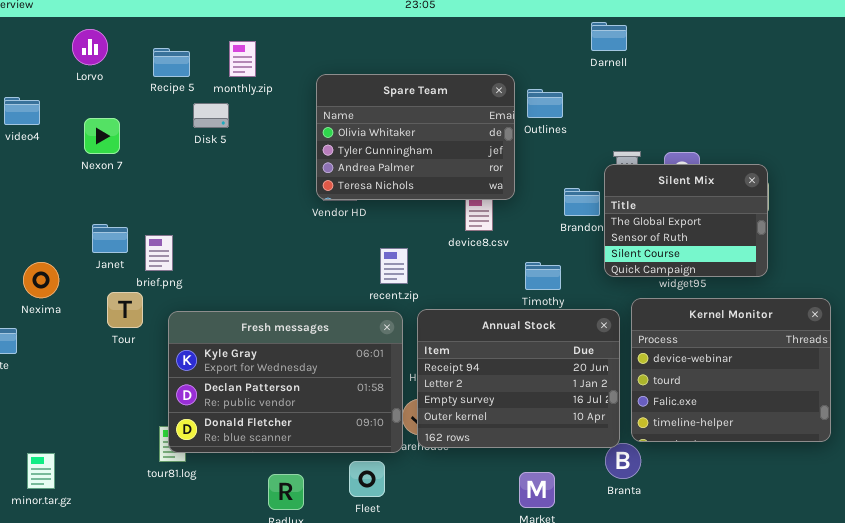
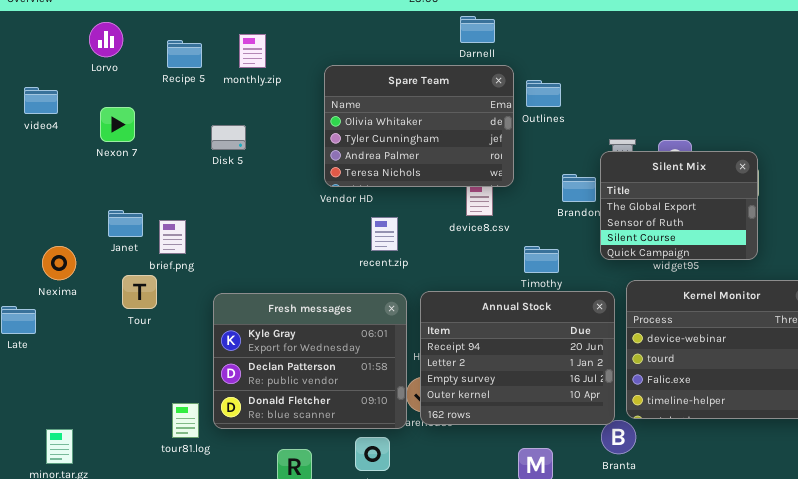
Darnell: [591,22,627,51] -> [460,16,495,43], moved
Disk 5: [193,103,229,128] -> [211,125,246,150], moved
recent.zip: [380,248,408,284] -> [371,217,398,251], moved
Fresh messages: [168,311,403,453] -> [213,293,407,429], resized

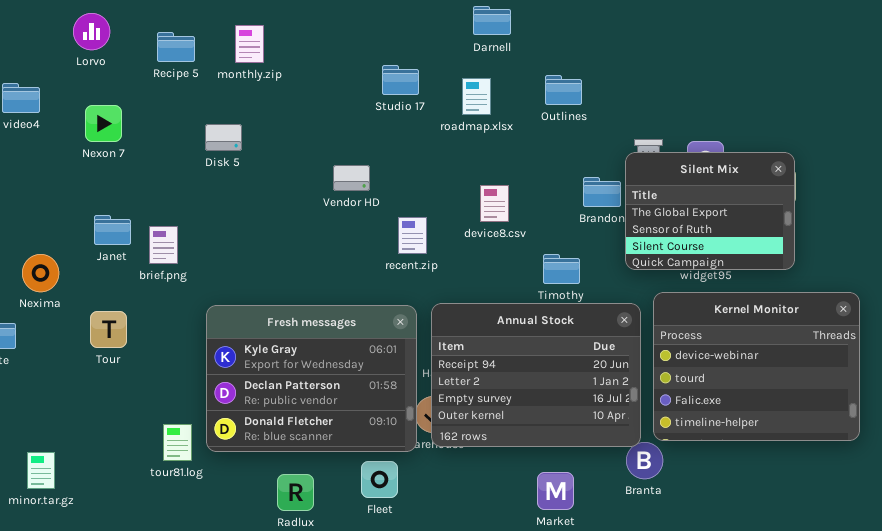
Spare Team: [324,65,514,187] -> none, closed
recent.zip: [371,217,398,251] -> [398,217,427,254], moved
Tour: [122,275,157,309] -> [90,311,127,348], moved

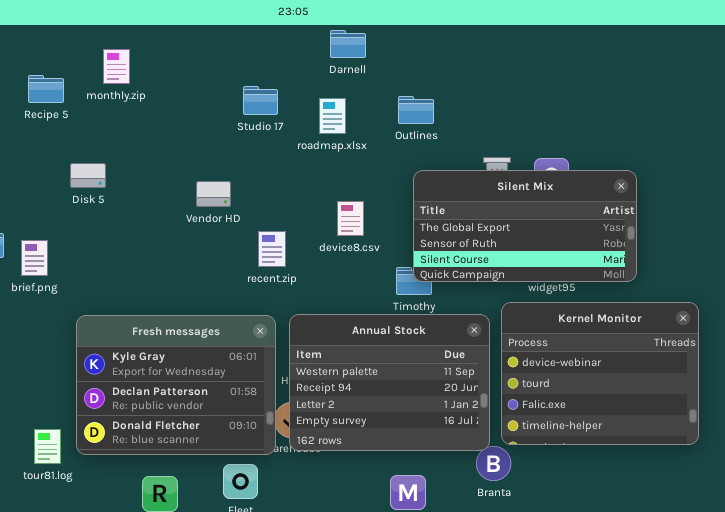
Recipe 5: [157,32,195,62] -> [28,75,64,103], moved
Disk 5: [205,124,242,151] -> [70,163,106,188], moved
Silent Mix: [625,152,795,270] -> [413,170,637,282], resized
Annual Stock: [431,303,641,447] -> [289,314,490,451], scrolled up 1 row

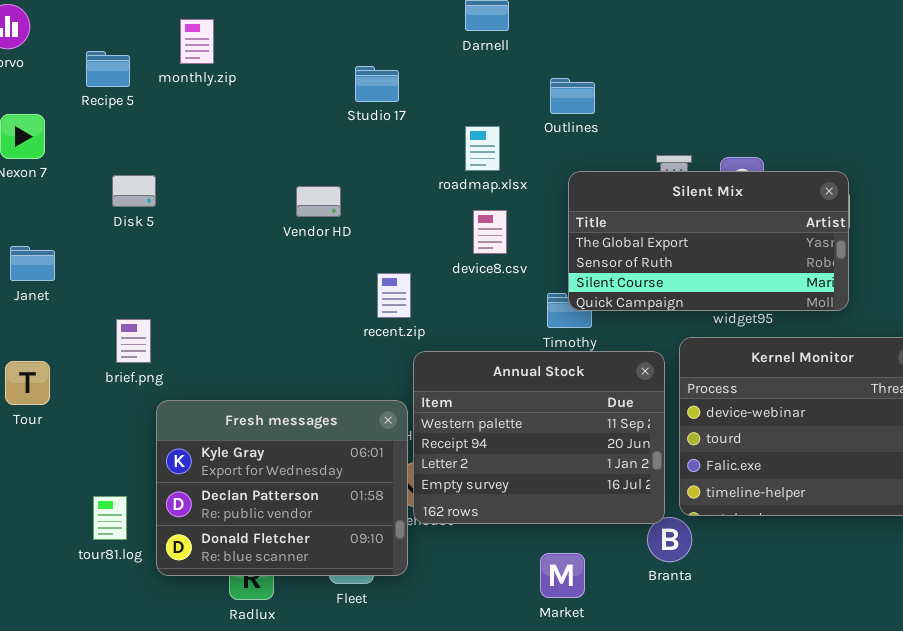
roadmap.xlsx: [319,98,346,134] -> [465,126,500,171], moved
Disk 5: [70,163,106,188] -> [112,175,156,207], moved
recent.zip: [258,231,286,267] -> [377,273,411,318], moved
brief.png: [21,240,48,276] -> [116,319,151,363], moved
Fresh messages: [76,315,276,455] -> [156,400,408,576], moved

